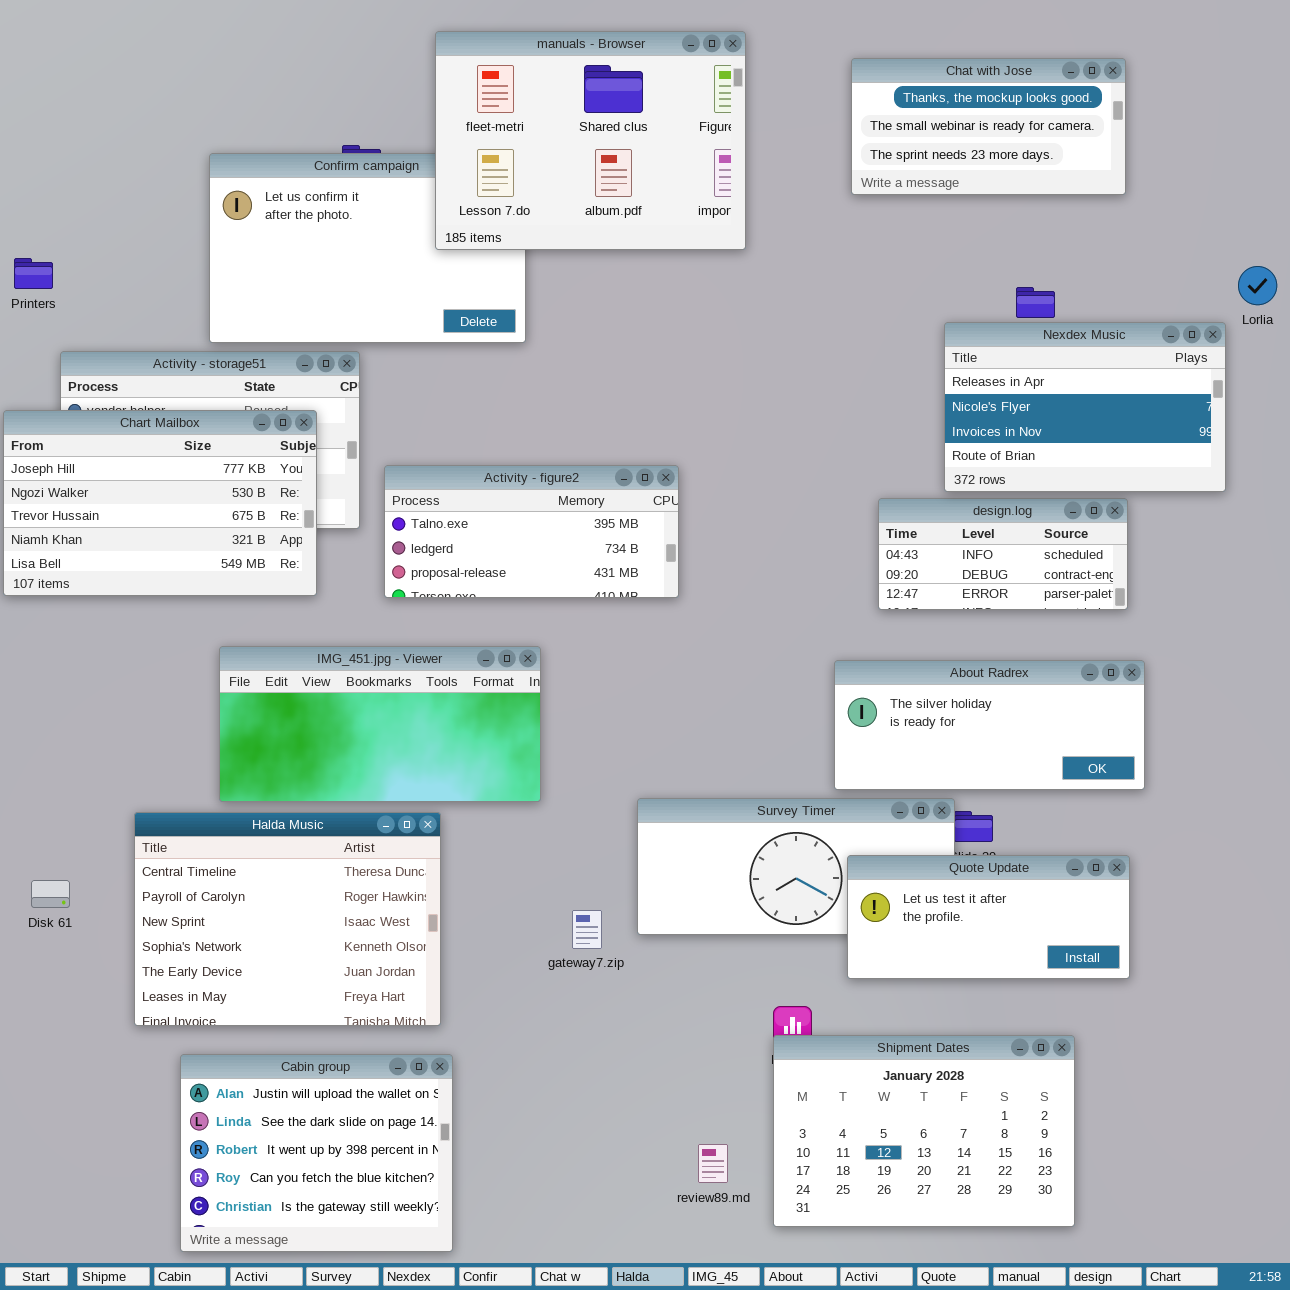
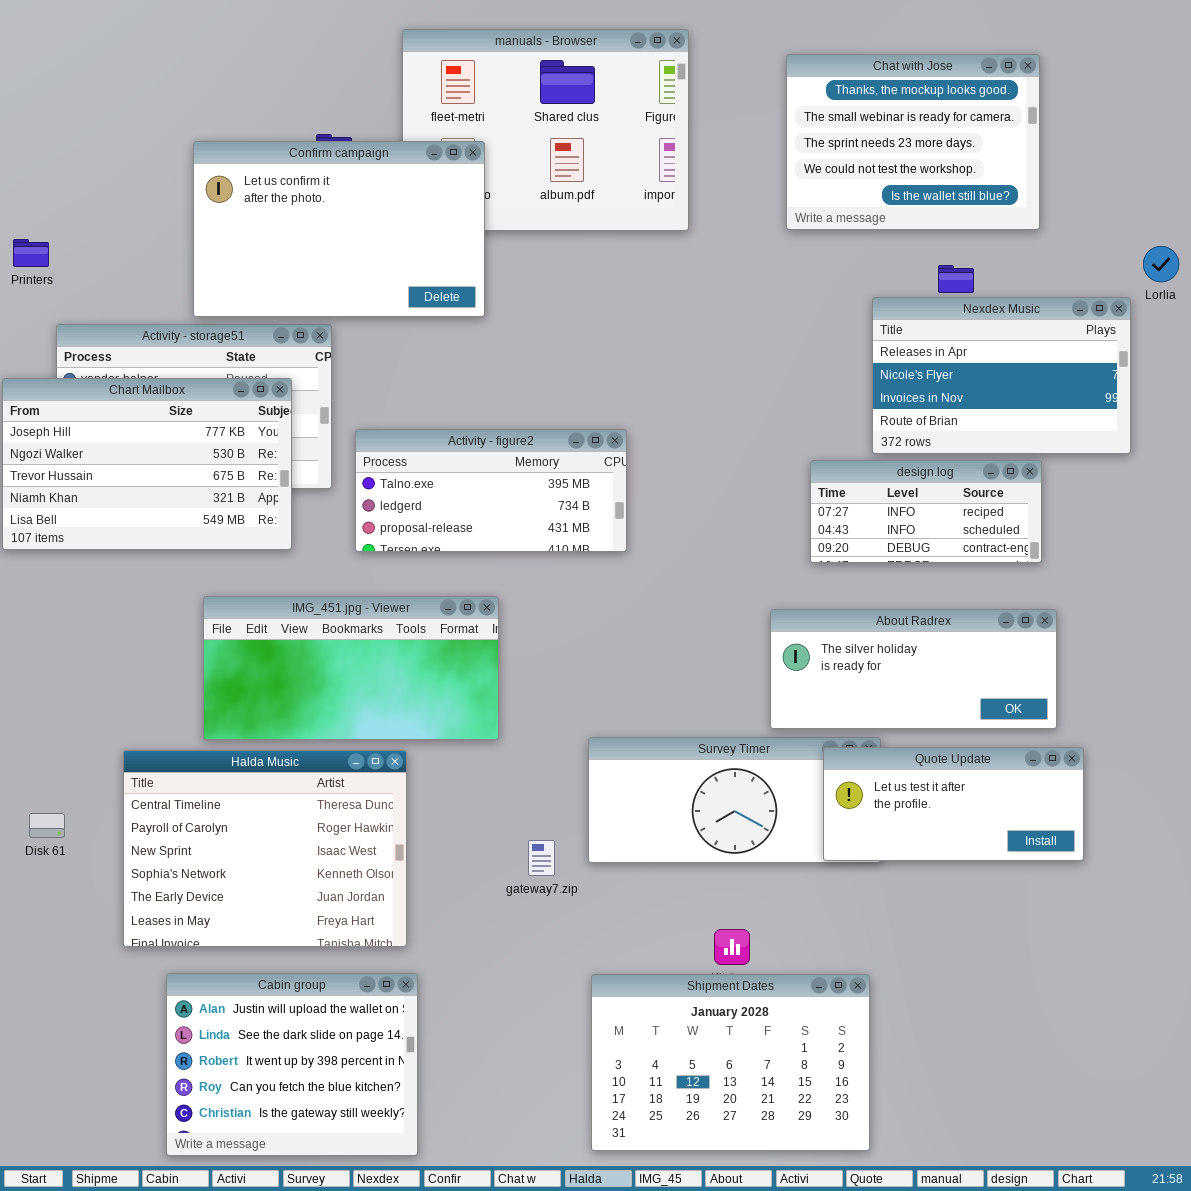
Chat with Jose: [851,58,1126,195] -> [786,54,1040,230], resized
Confirm campaign: [209,153,526,343] -> [193,141,485,317], raised
design.log: [878,498,1128,610] -> [810,460,1042,563], scrolled up 1 row
Quote Update: [847,855,1130,979] -> [823,747,1084,861], moved
Shipment Dates: [773,1035,1075,1227] -> [591,974,870,1151], moved

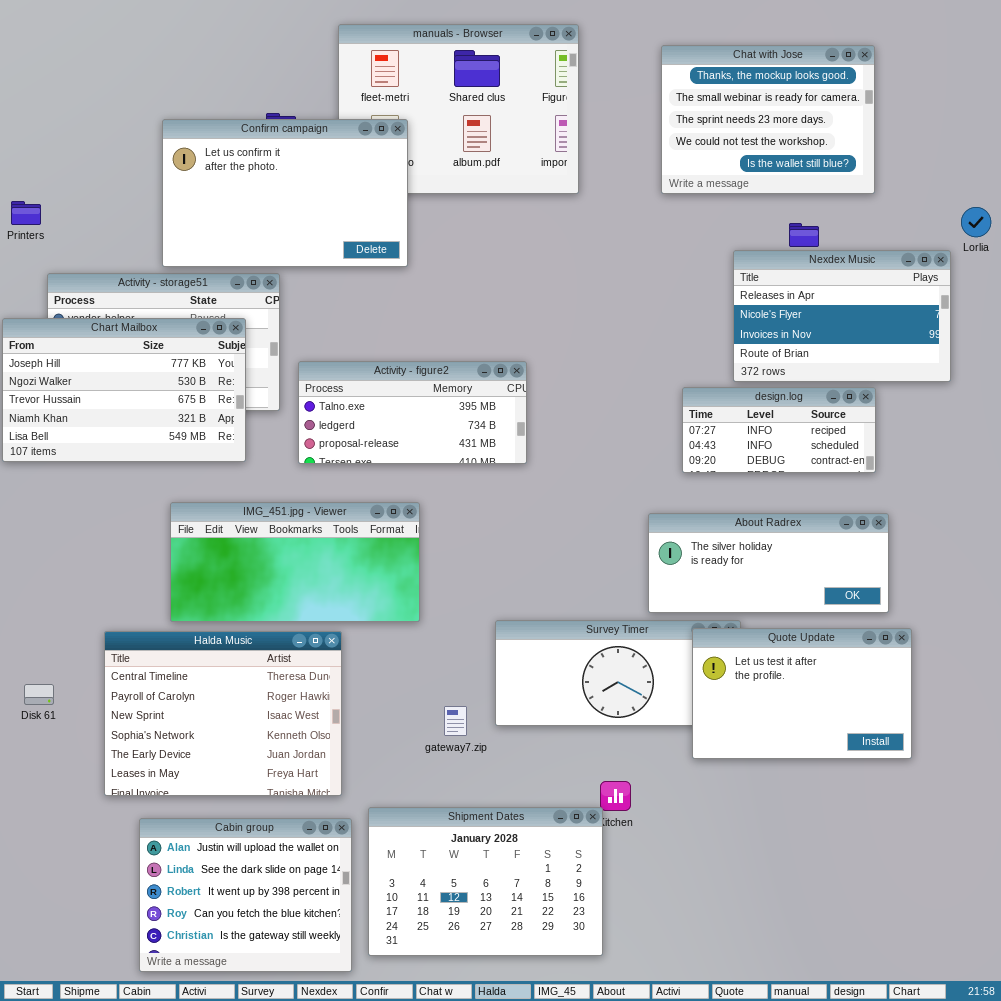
Quote Update: [823,747,1084,861] -> [692,628,912,759], resized
Shipment Dates: [591,974,870,1151] -> [368,807,603,956], moved

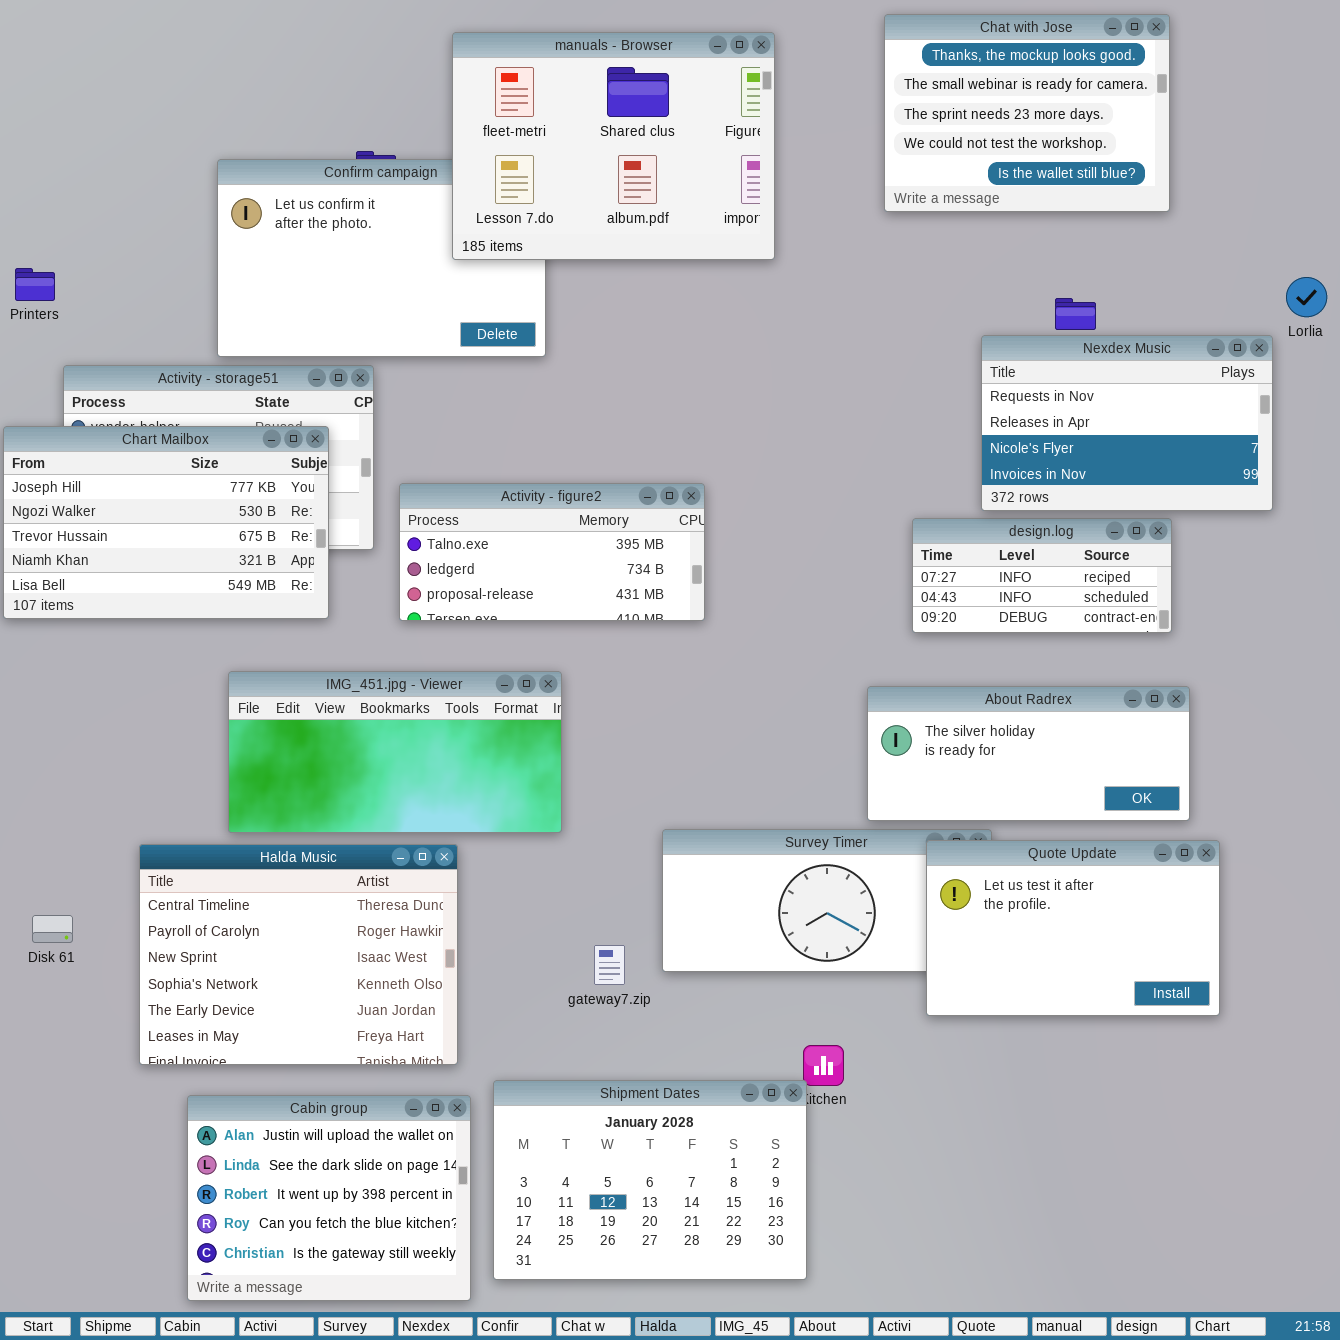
manuals - Browser: [338,24,579,194] -> [452,32,775,260], raised
Chat with Jose: [661,45,875,194] -> [884,14,1170,212], moved
Nexdex Music: [733,250,951,382] -> [981,335,1273,511], scrolled up 1 row

